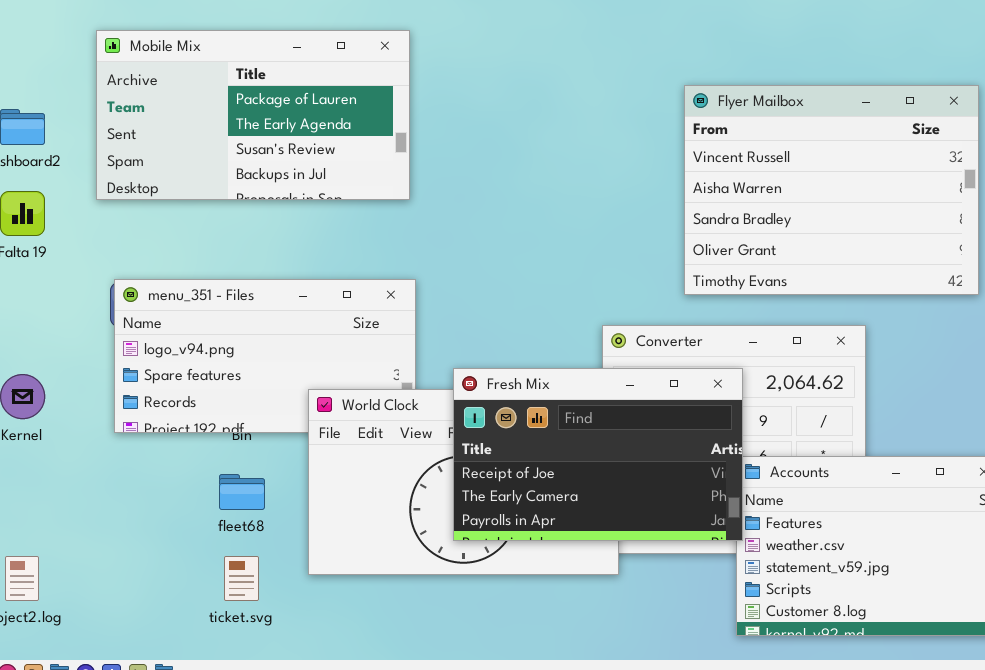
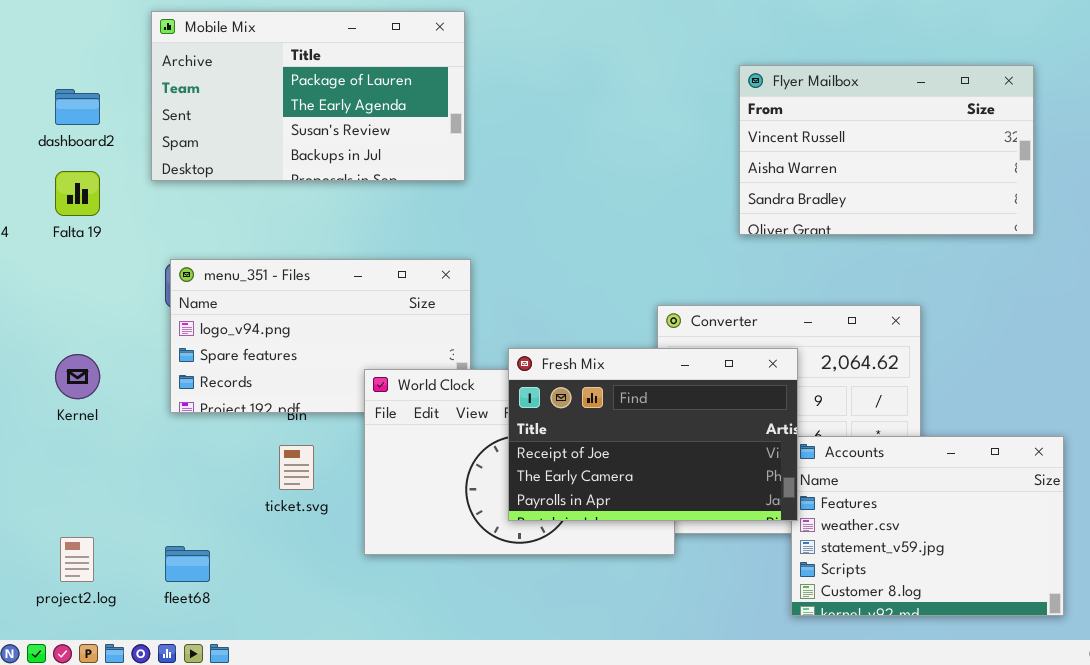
Flyer Mailbox: [684,85,979,295] -> [739,65,1034,235], resized
fleet68: [219,474,265,510] -> [165,546,210,582], moved
ticket.svg: [224,556,259,601] -> [279,445,314,490], moved

